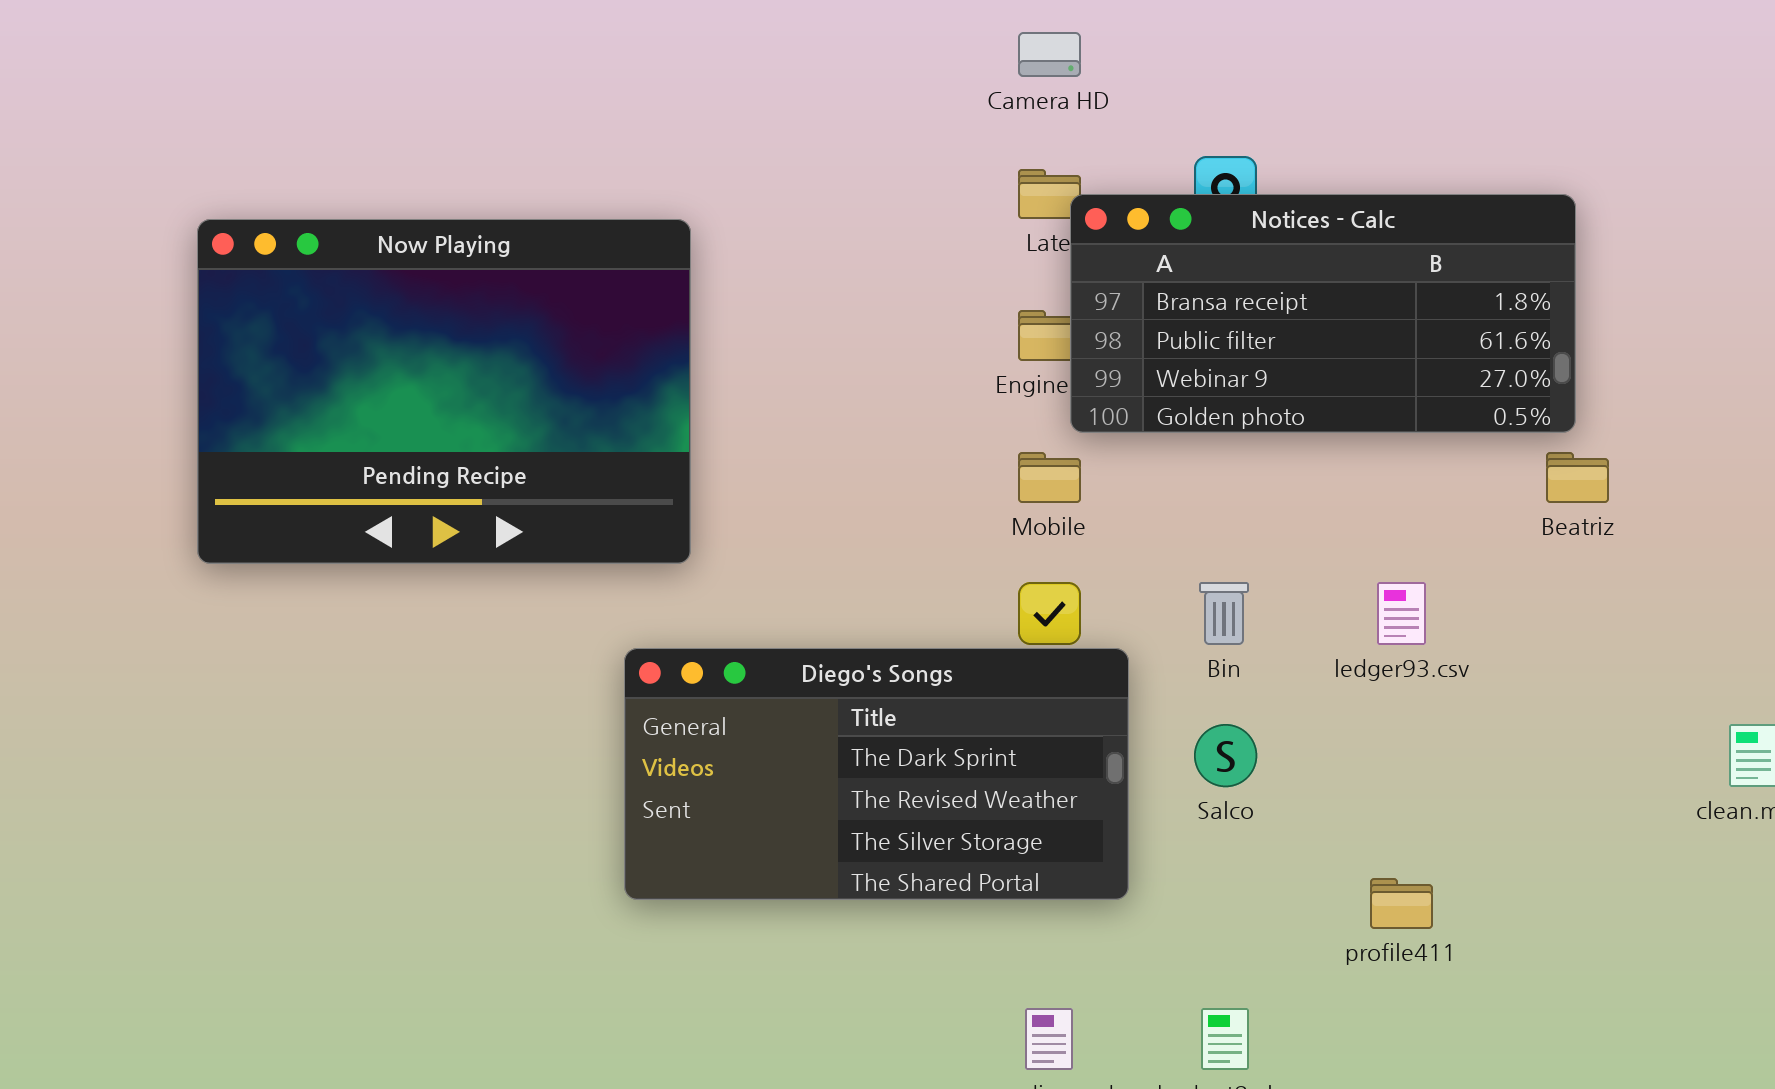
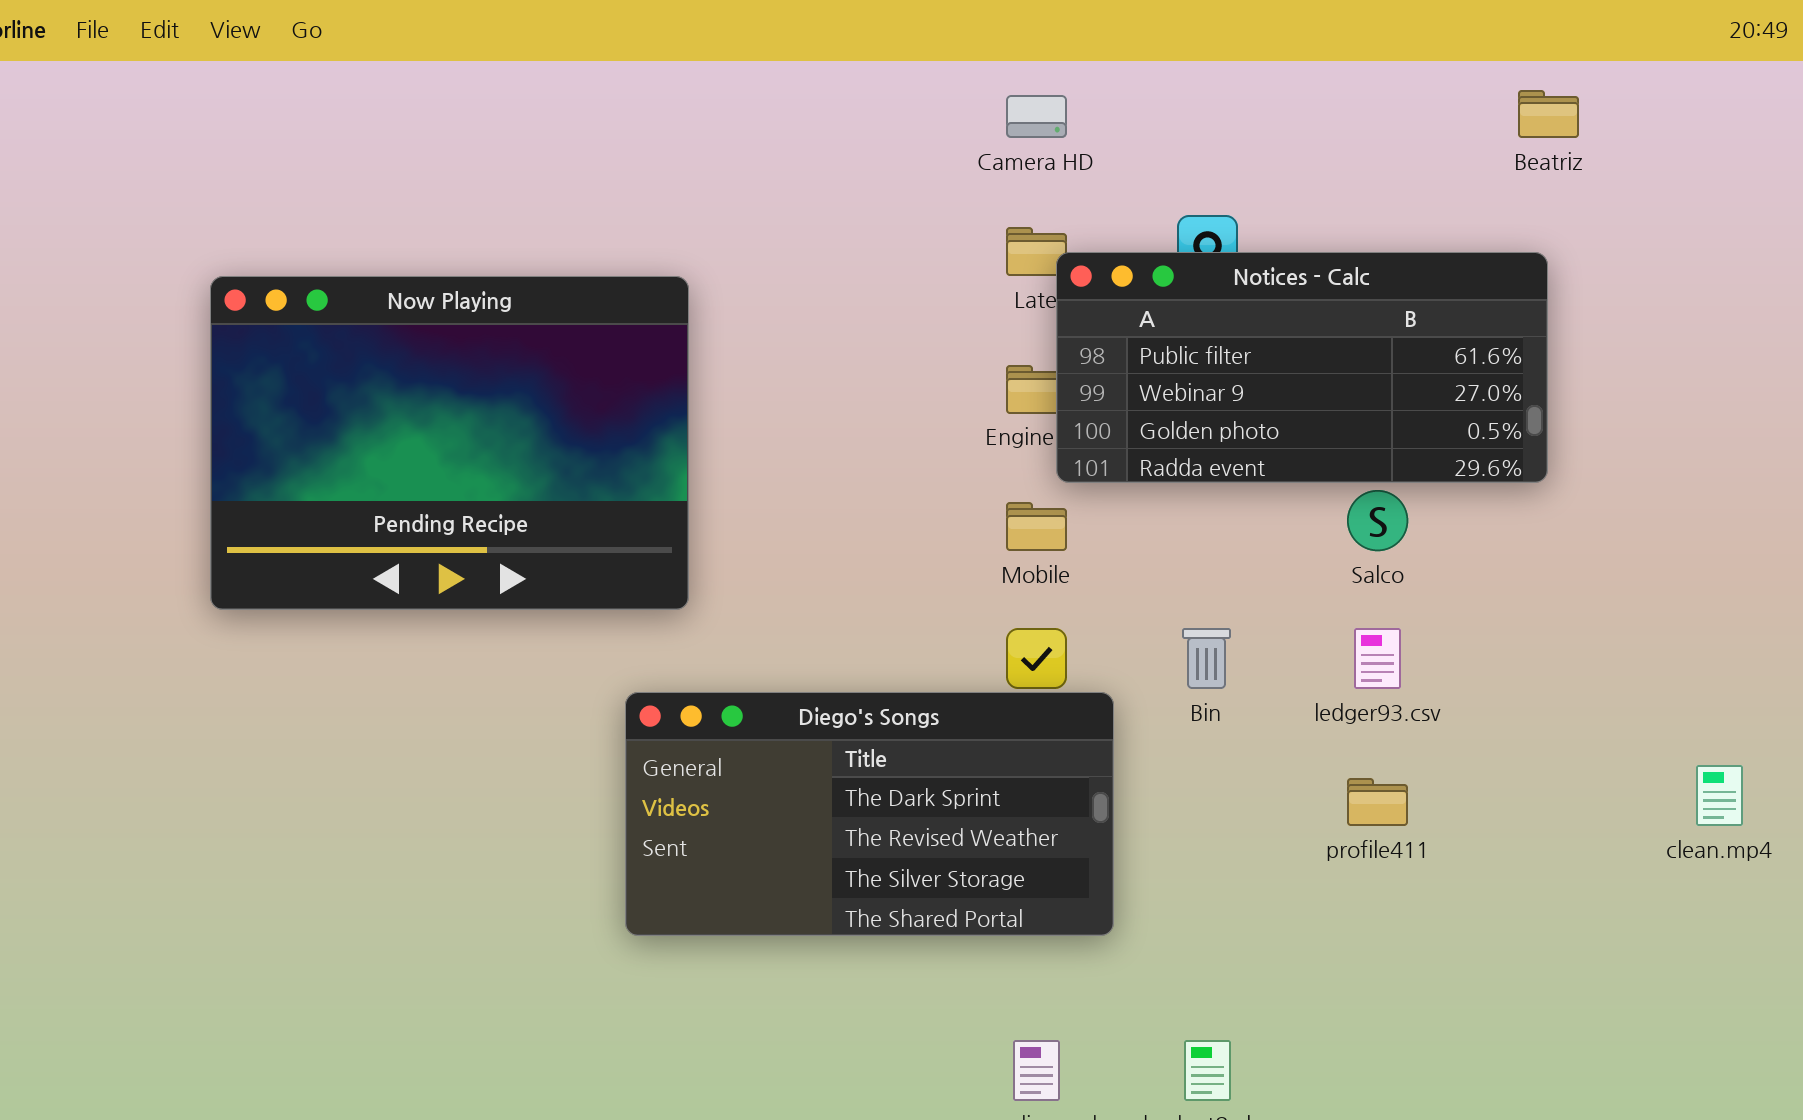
Notices - Calc: [1070,194,1576,433] -> [1056,252,1548,483], scrolled down 1 row
Beatriz: [1546,452,1609,503] -> [1518,90,1579,138], moved
Salco: [1194,724,1257,787] -> [1347,490,1408,551], moved
profile411: [1370,878,1433,929] -> [1347,778,1408,826], moved

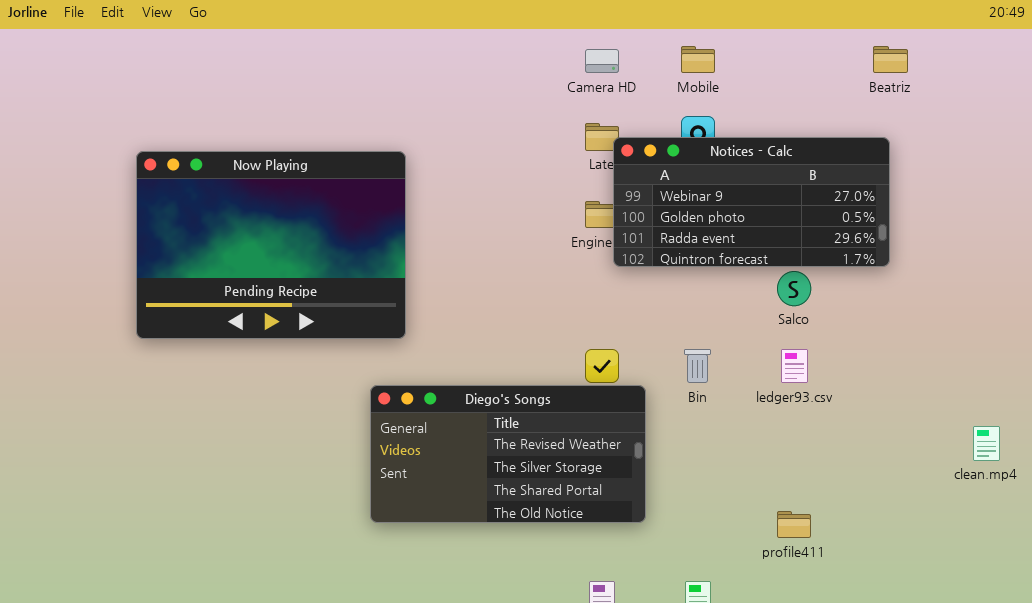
Notices - Calc: [1056,252,1548,483] -> [613,137,890,267], scrolled down 1 row
Mobile: [1006,502,1067,551] -> [681,46,715,73], moved
Diego's Songs: [625,692,1114,936] -> [370,385,646,523], scrolled down 1 row
profile411: [1347,778,1408,826] -> [777,511,811,538], moved

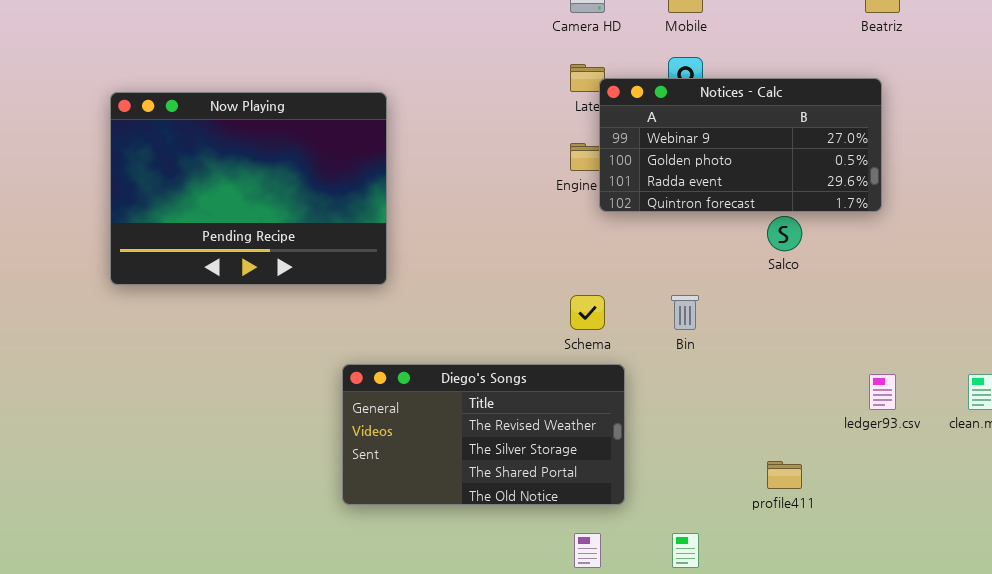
ledger93.csv: [781,349,808,383] -> [869,374,896,410], moved
Diego's Songs: [370,385,646,523] -> [342,364,625,505], moved

